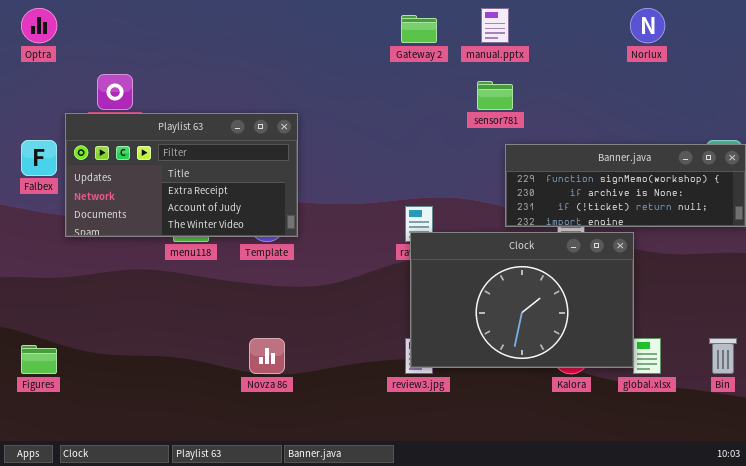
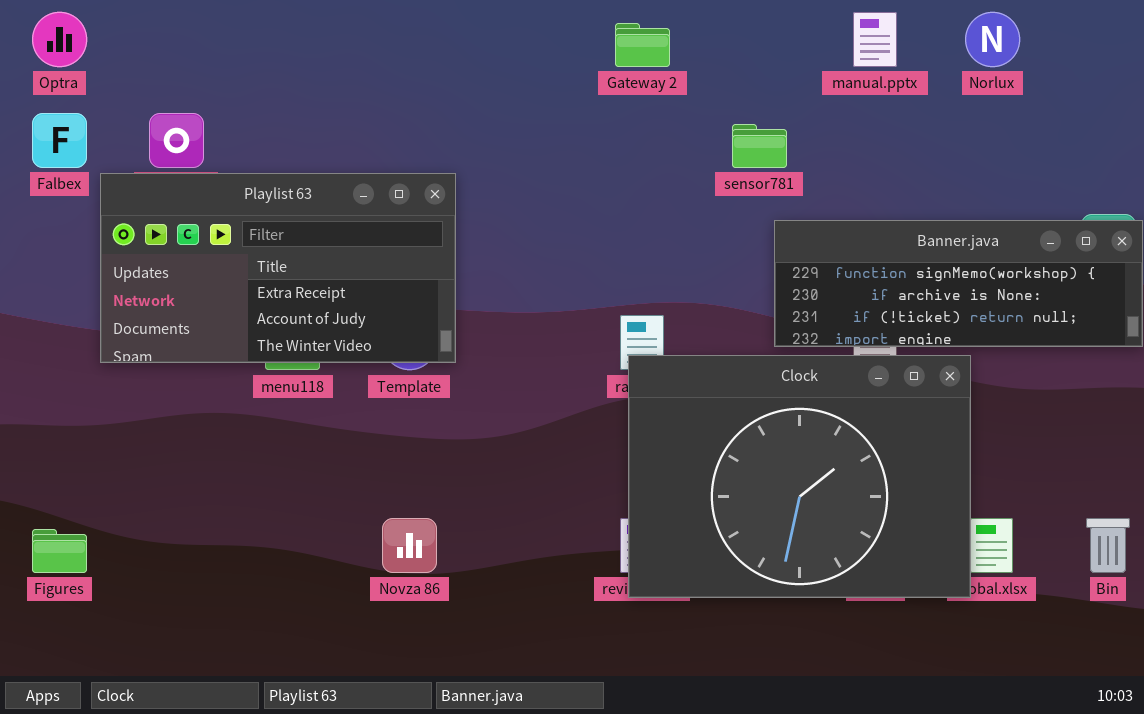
manual.pptx: [481,8,509,43] -> [853,12,897,67], moved
Falbex: [21,140,57,176] -> [32,113,87,168], moved
Clock: [410,232,634,368] -> [628,355,971,598], resized

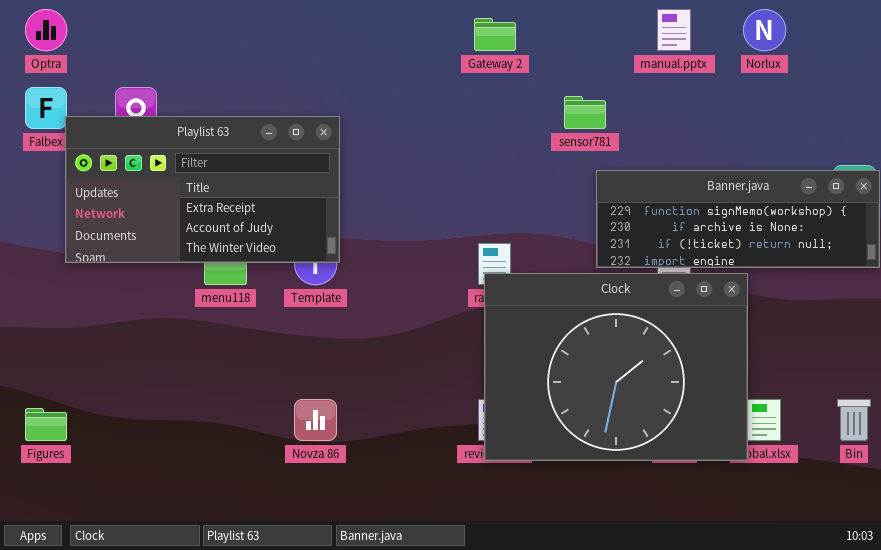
Playlist 63: [100,173,456,363] -> [65,116,340,263], moved

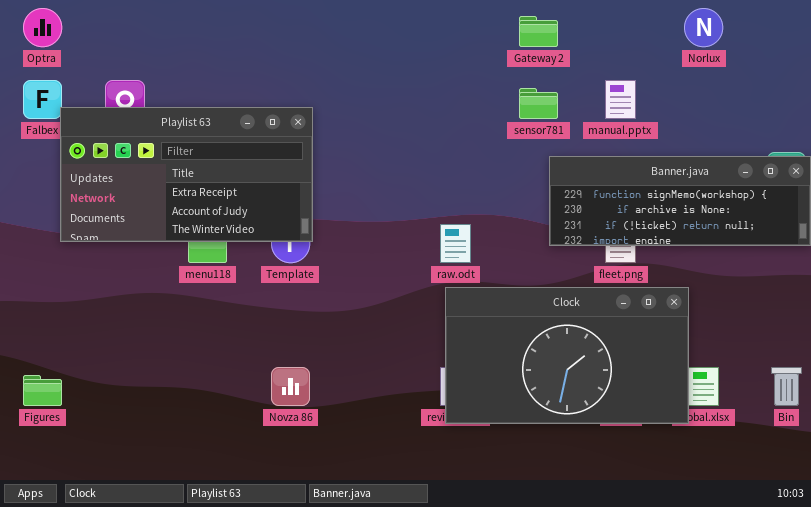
manual.pptx: [657,9,691,51] -> [605,80,636,119], moved
Gateway 2: [474,18,516,51] -> [519,16,558,47], moved
Clock: [484,273,748,461] -> [445,287,689,424], resized

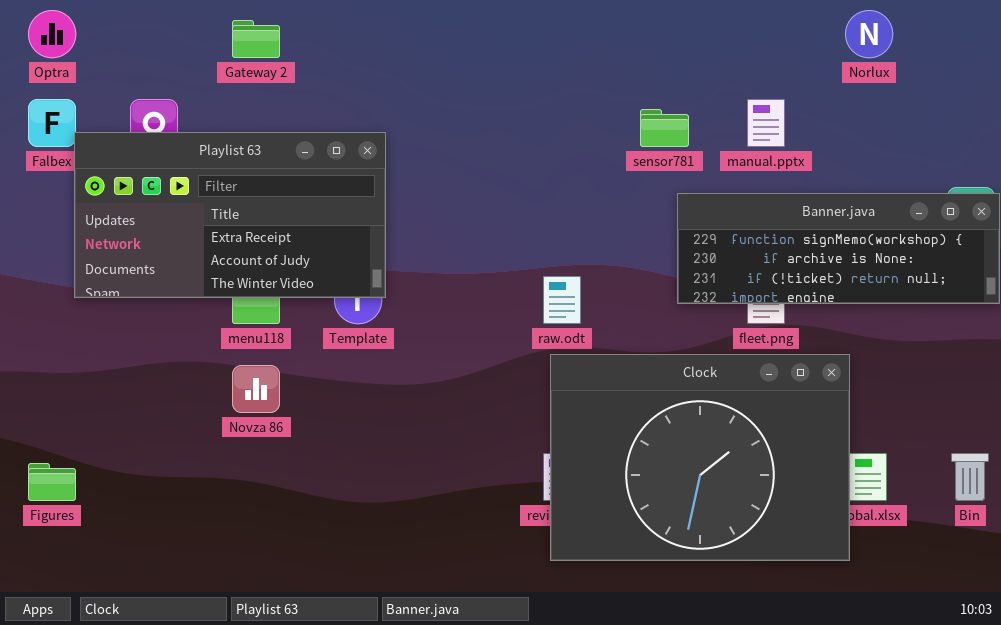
Gateway 2: [519,16,558,47] -> [232,20,280,58], moved
Clock: [445,287,689,424] -> [550,354,850,561], resized
Novza 86: [271,367,310,406] -> [232,365,280,413], moved

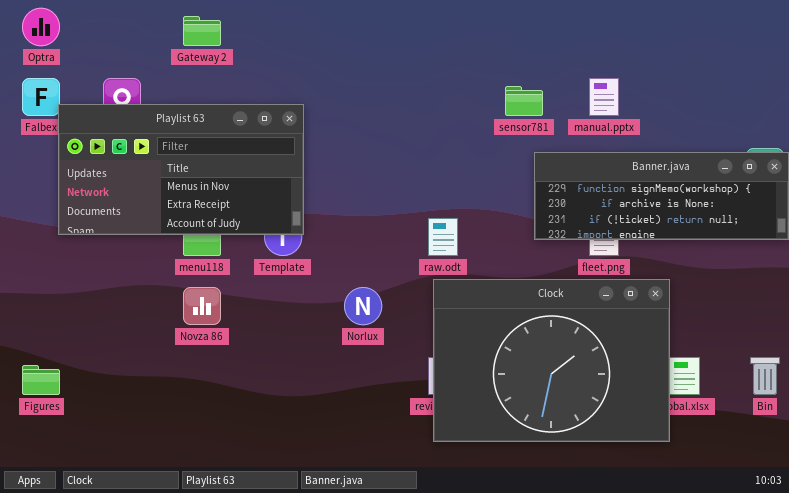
Norlux: [845,10,893,58] -> [344,287,382,325], moved
Playlist 63: [74,132,386,298] -> [58,104,304,235], scrolled up 1 row

